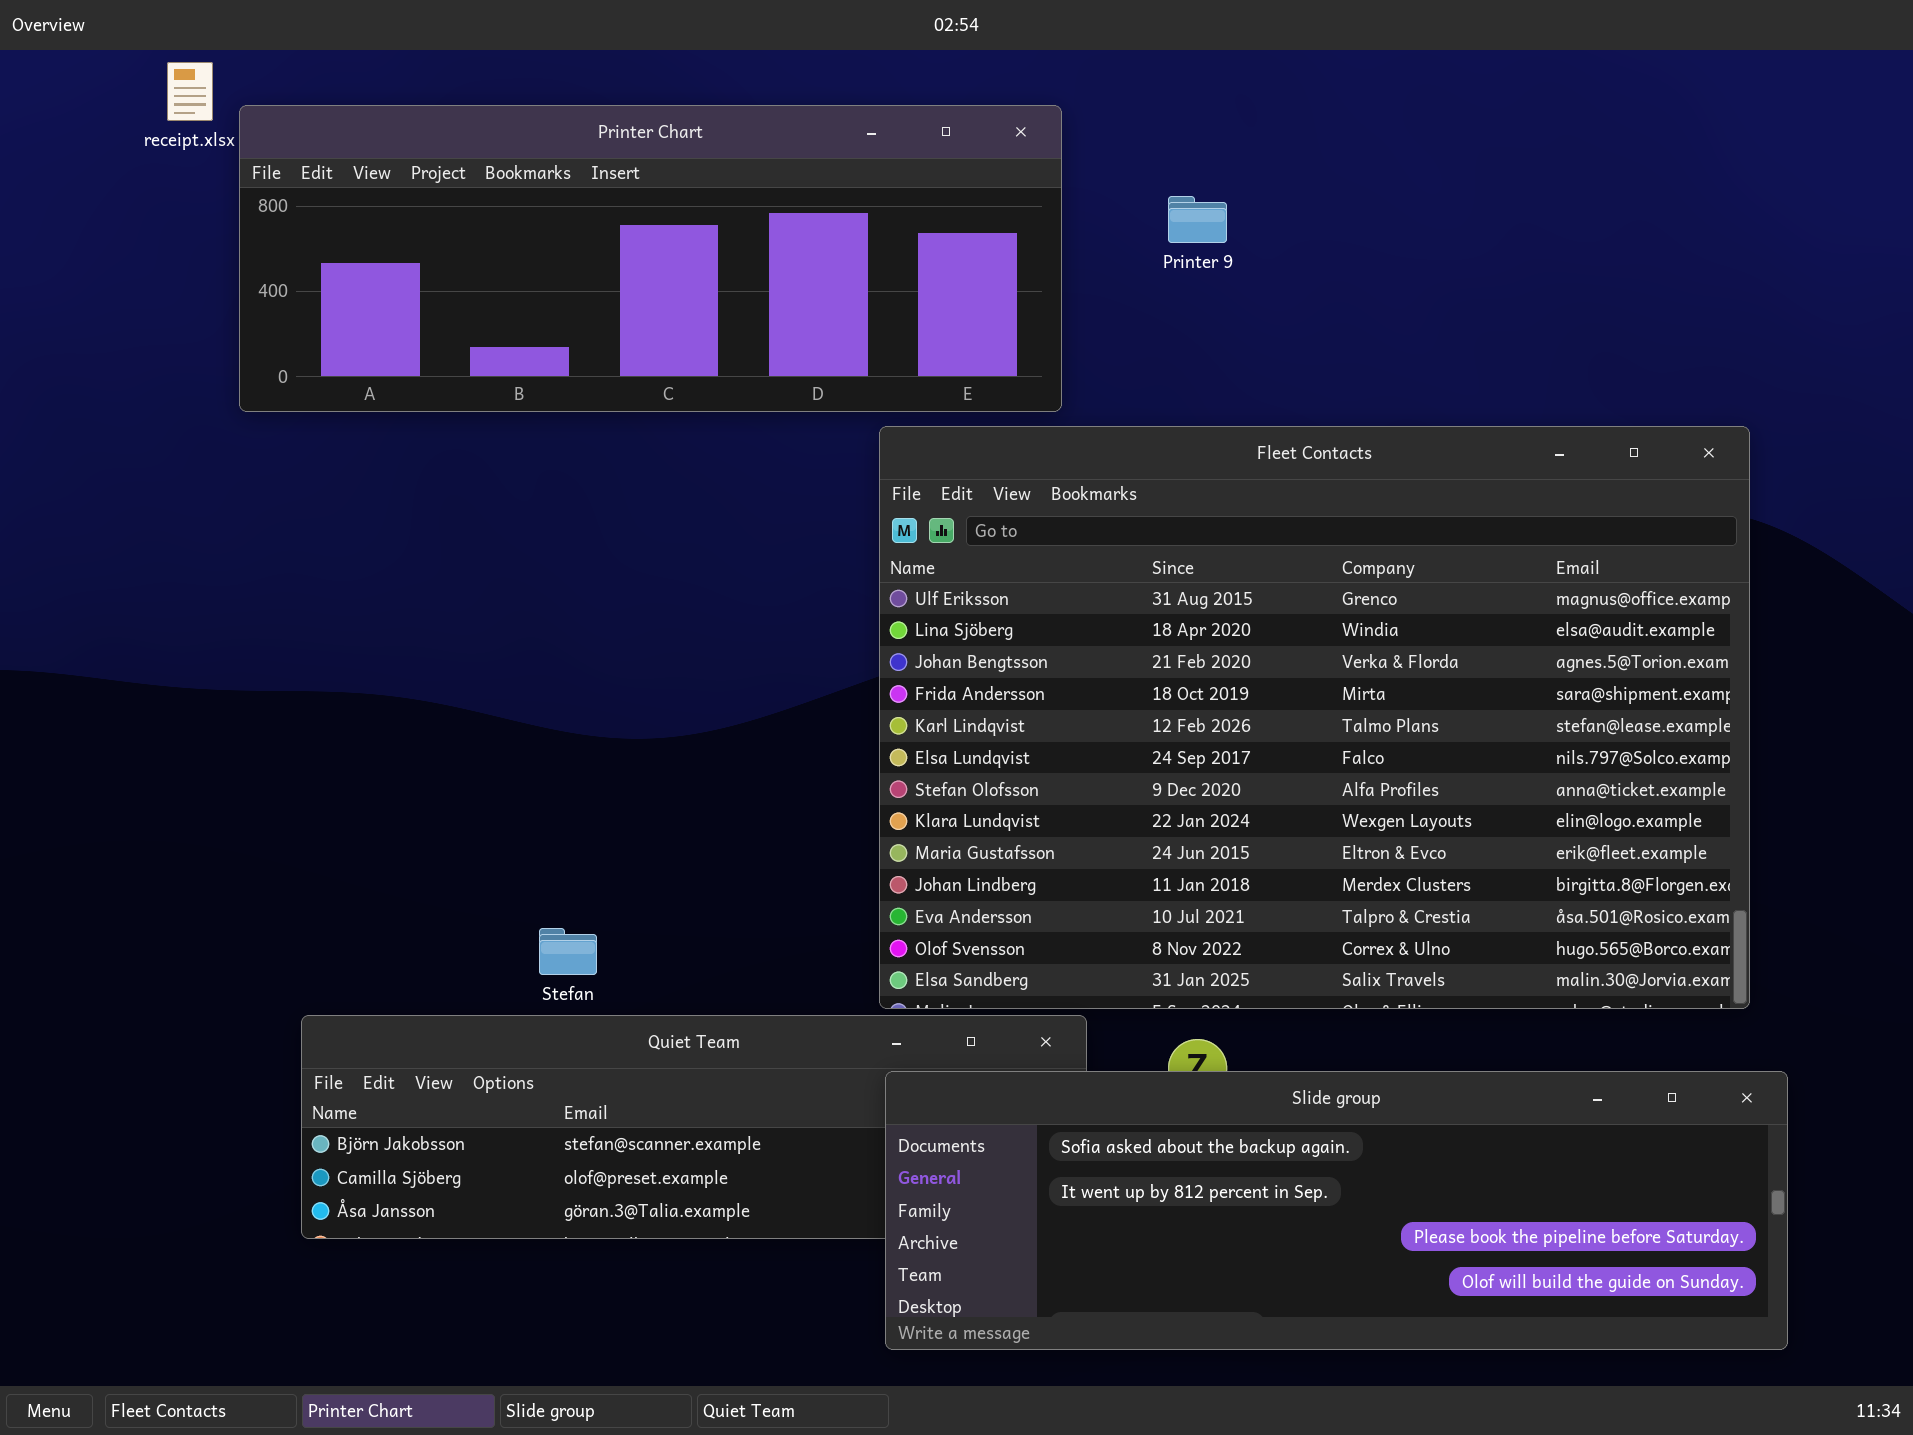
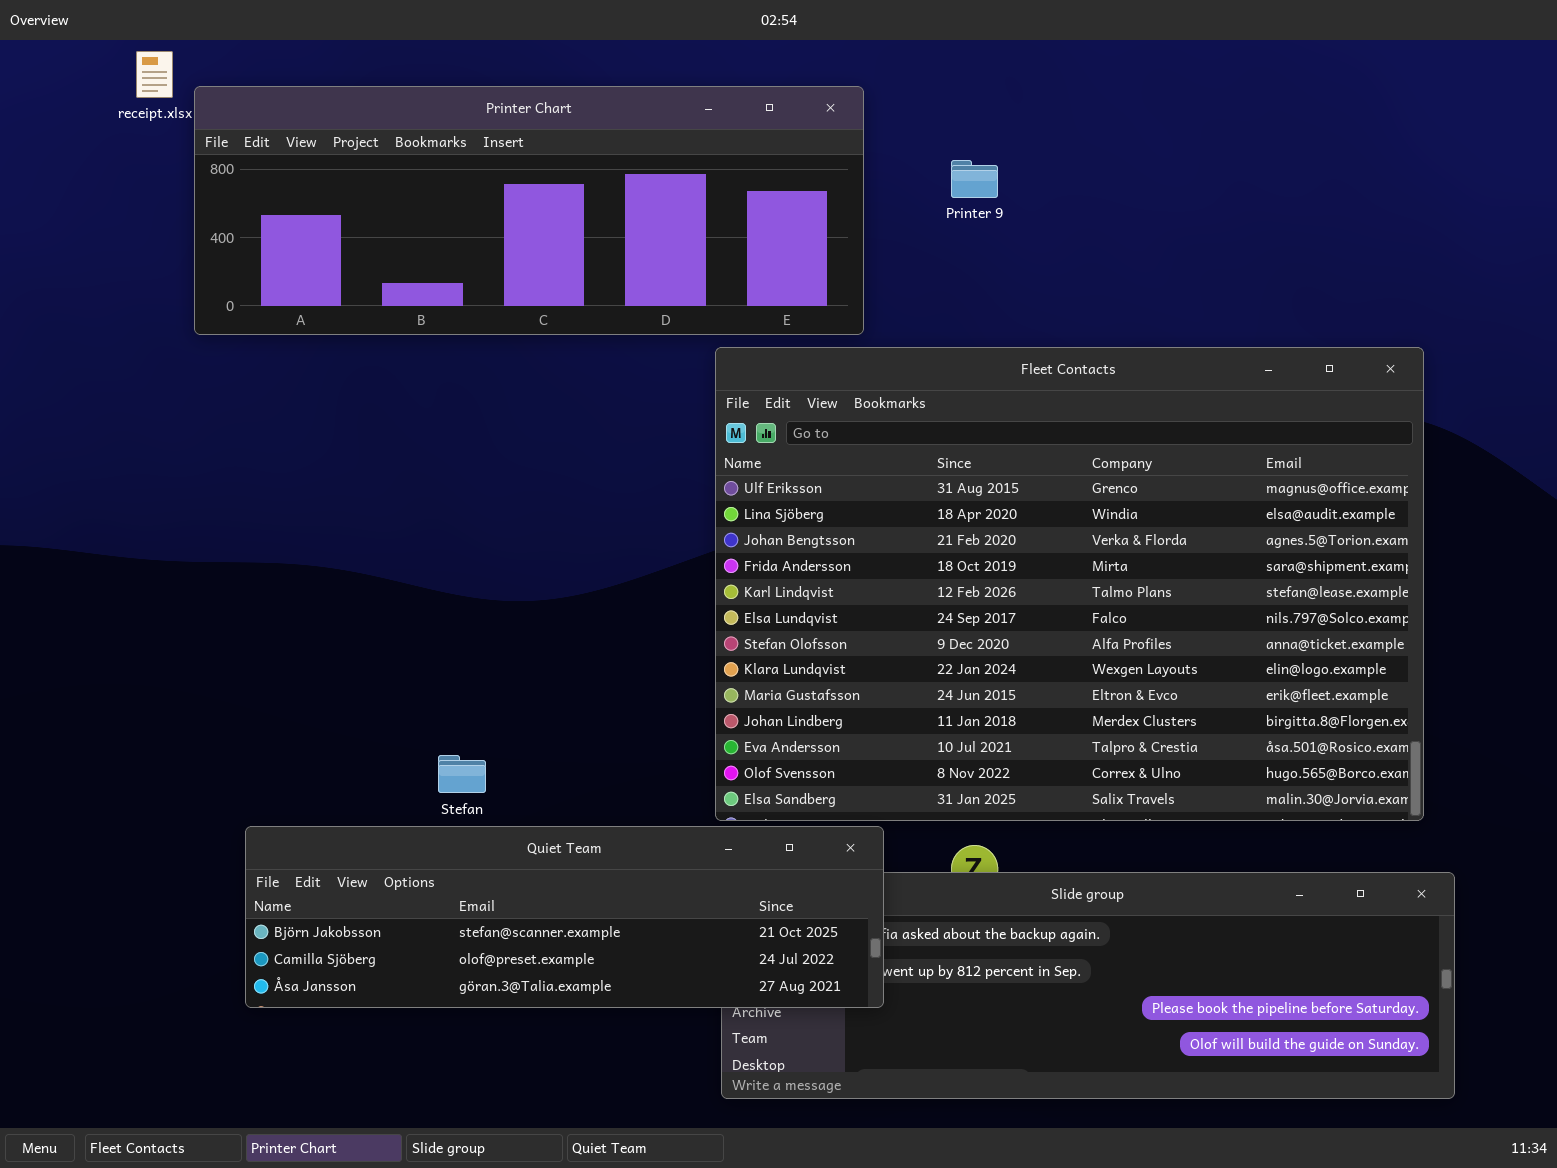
Quiet Team: [301,1015,1087,1239] -> [245,826,884,1008], raised

